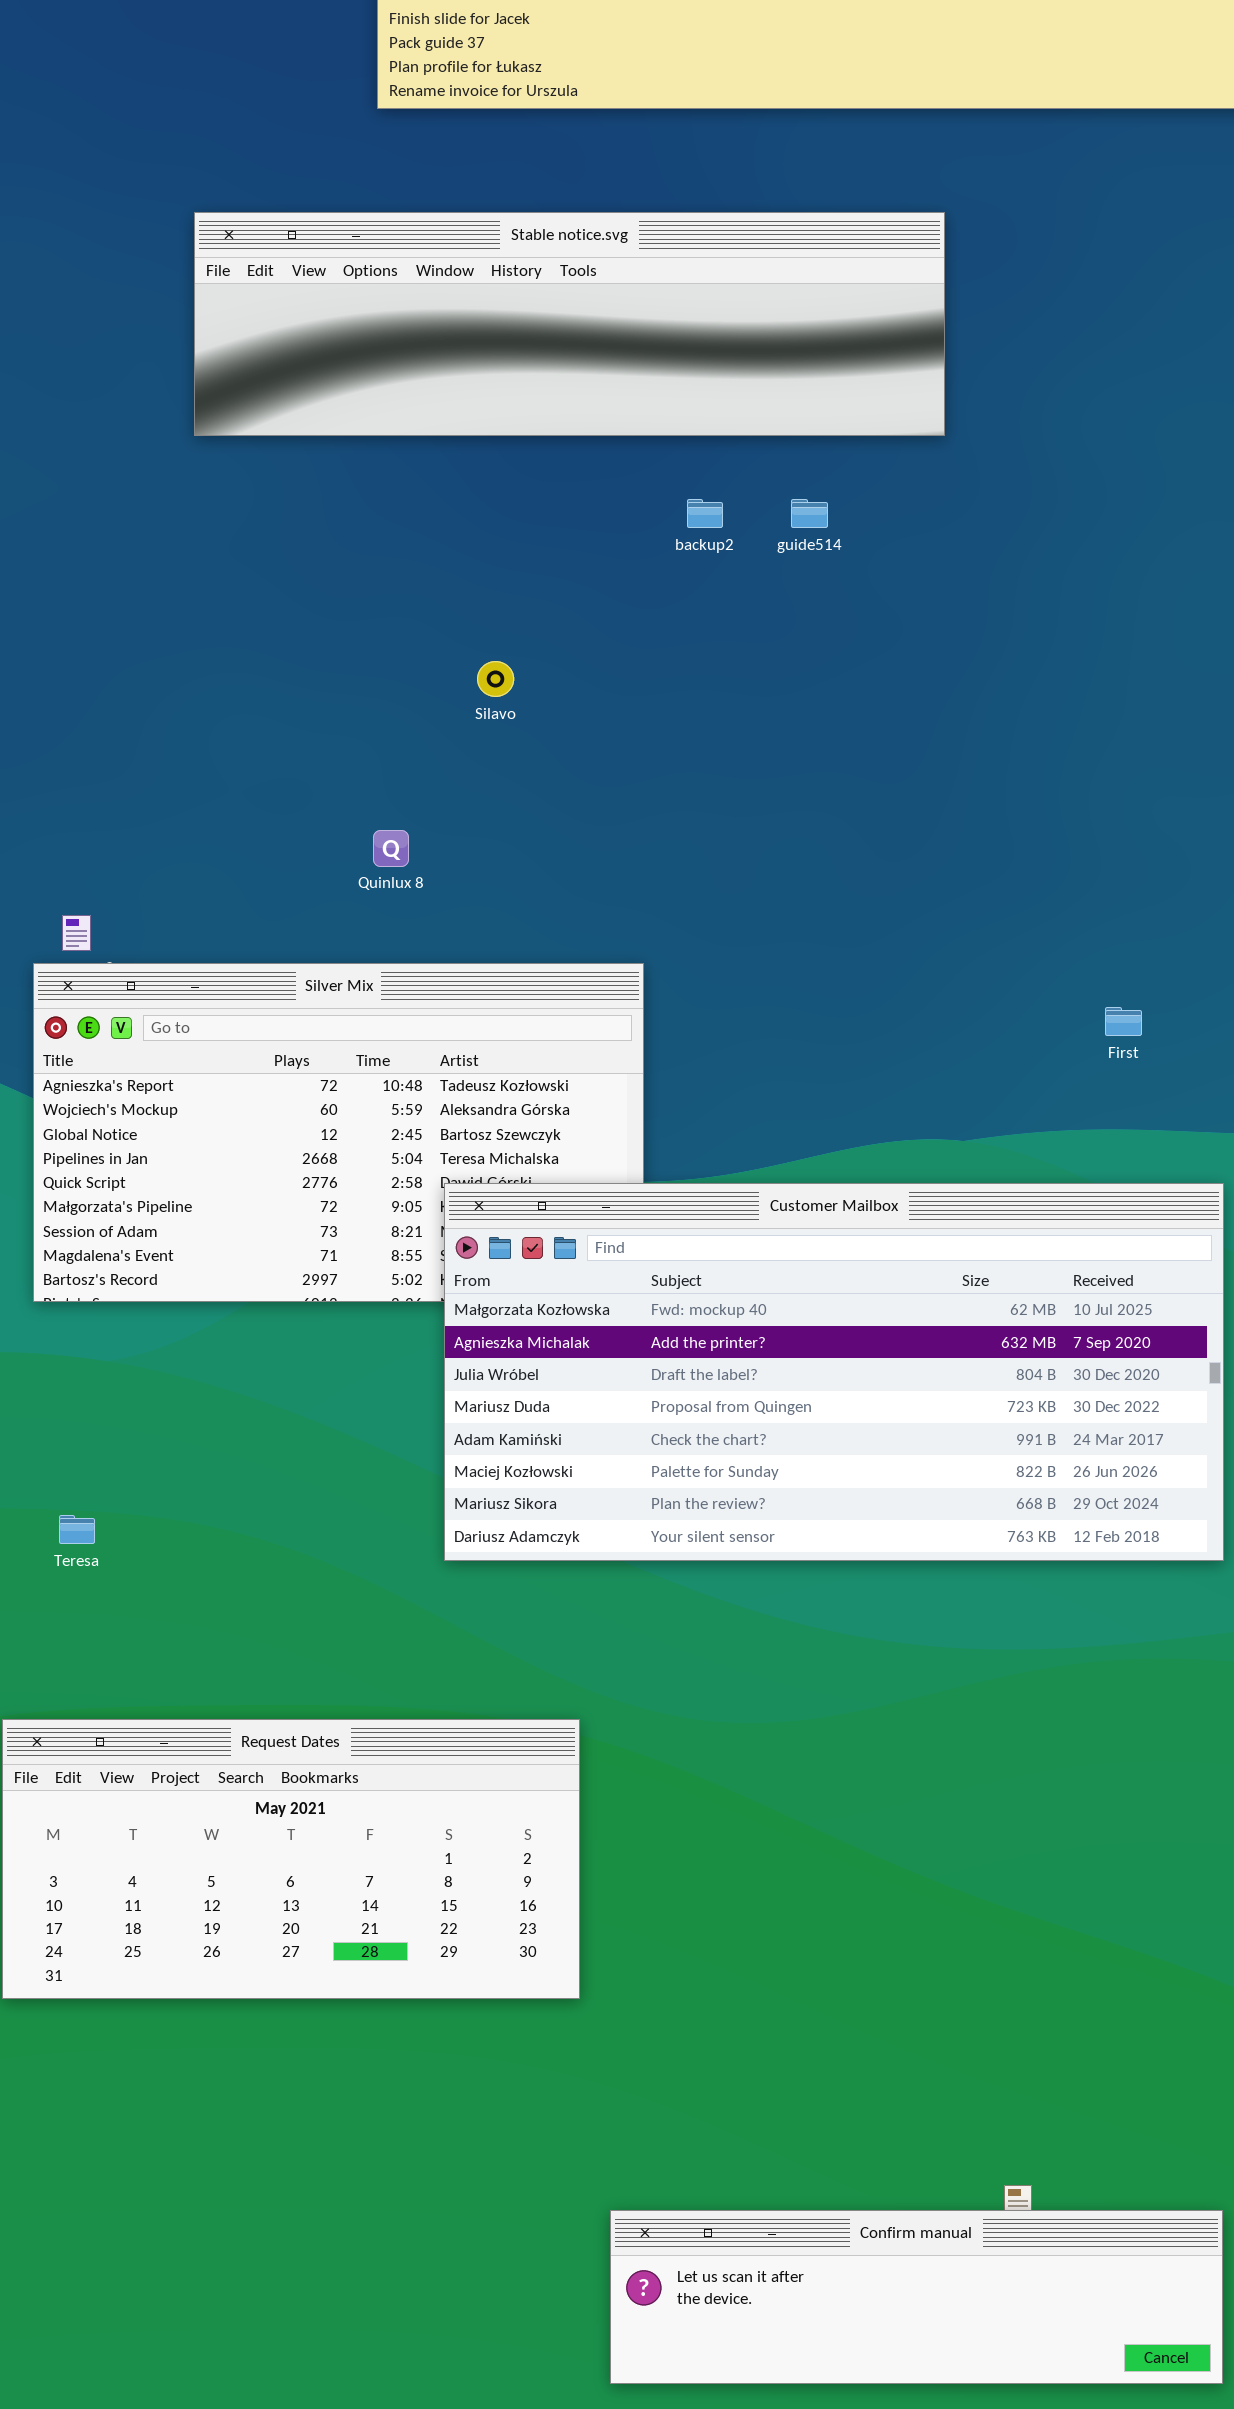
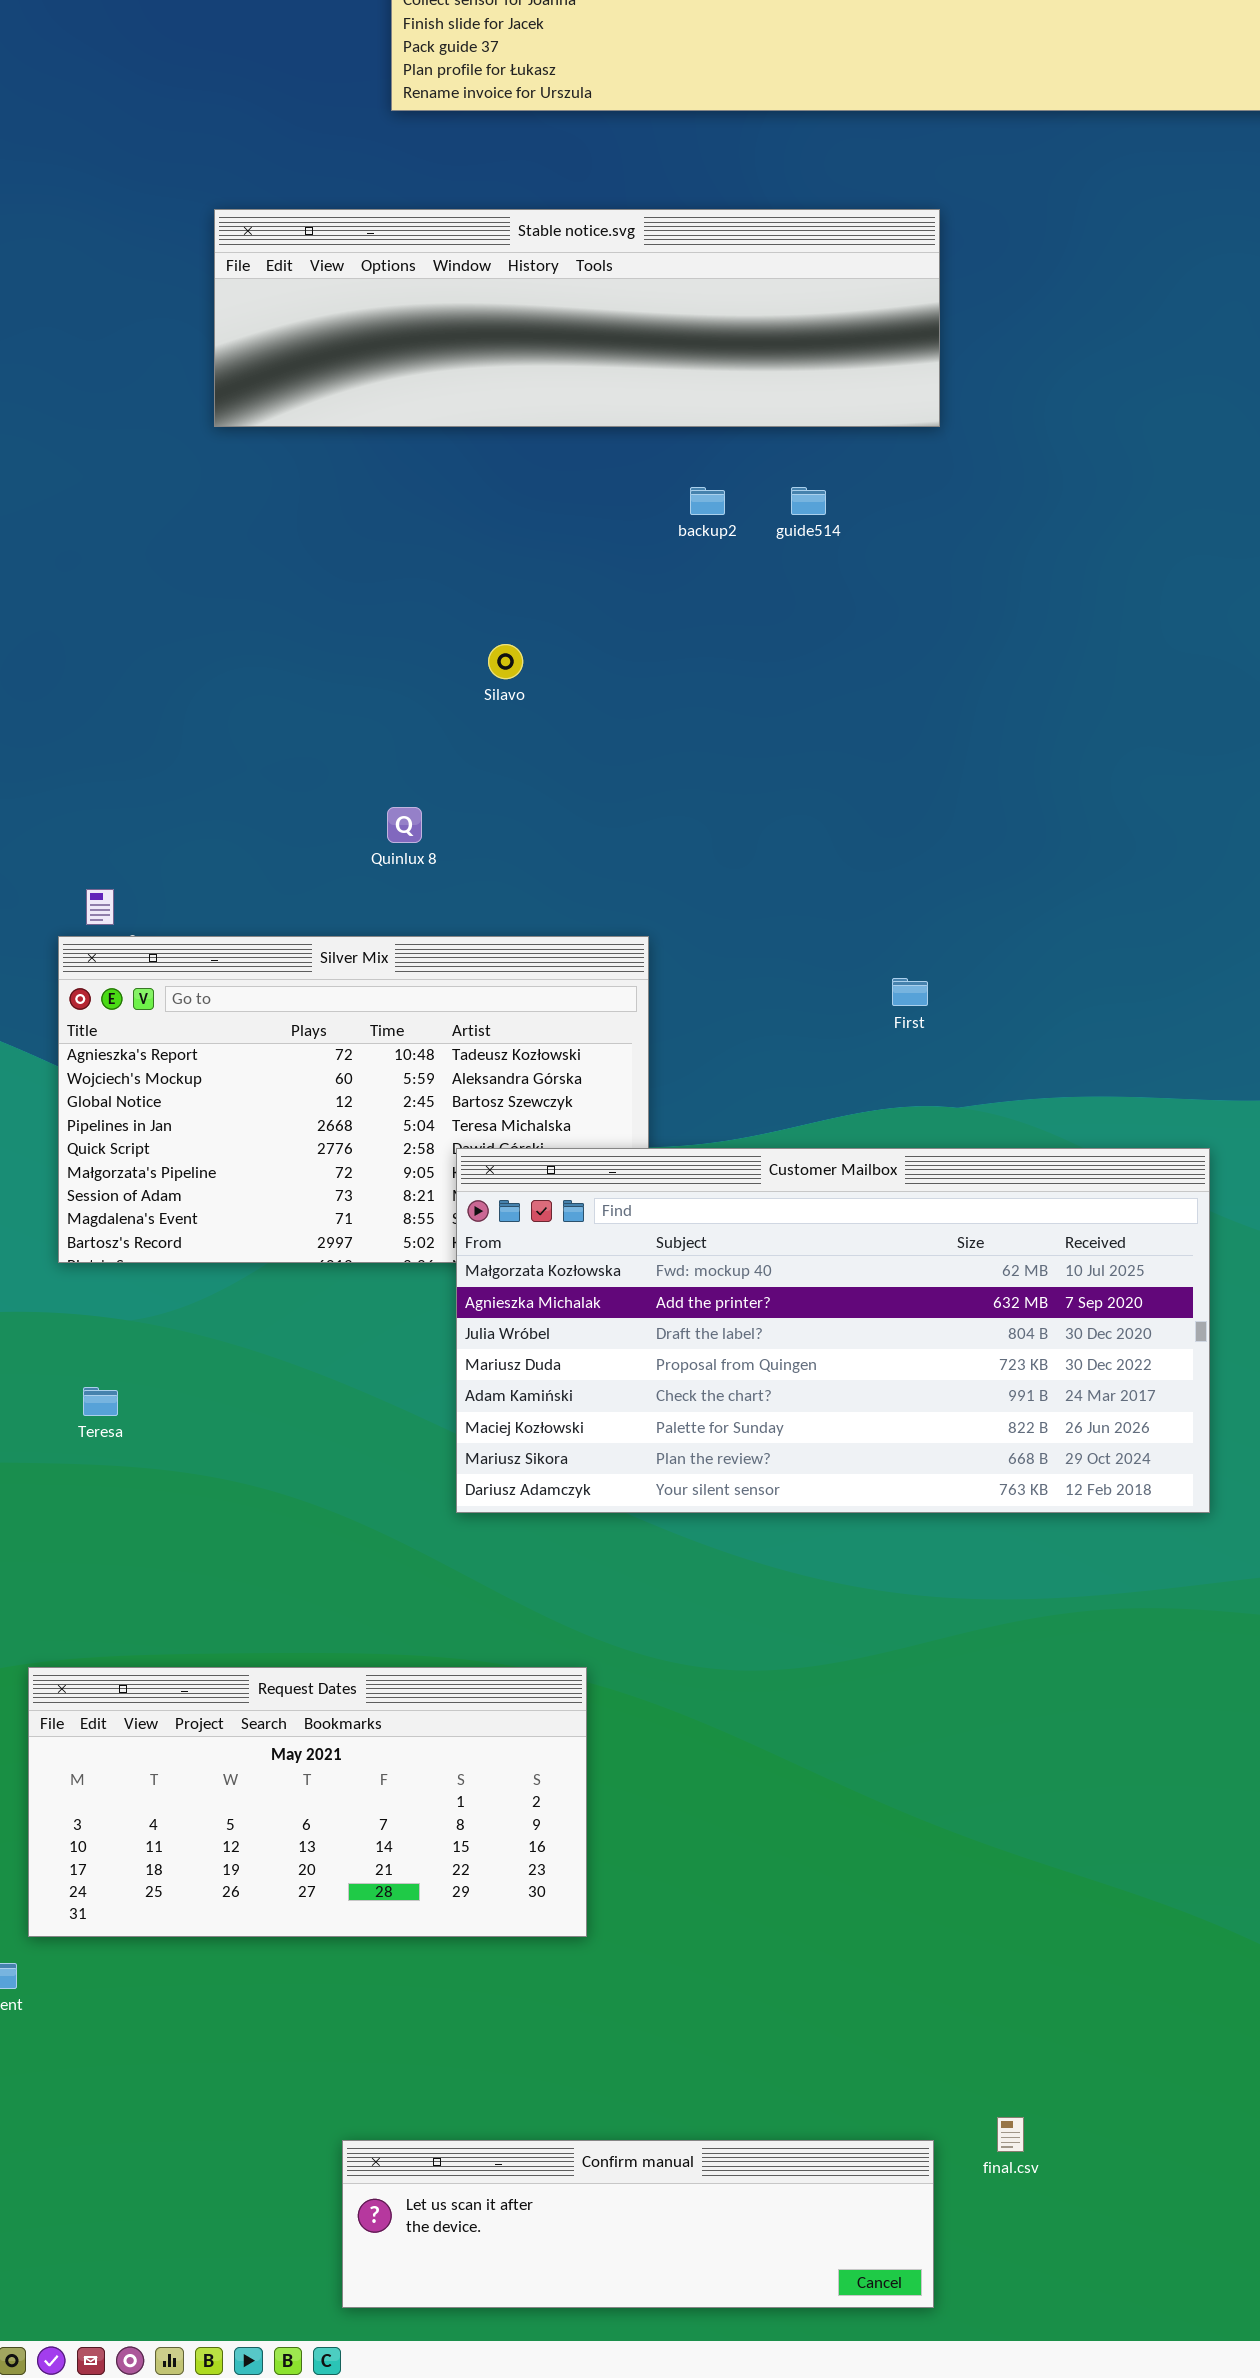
First: [1105,1007,1142,1036] -> [892,978,928,1006], moved
Teresa: [59,1515,95,1544] -> [83,1387,118,1416], moved
Confirm manual: [610,2210,1223,2384] -> [342,2140,934,2308], moved

